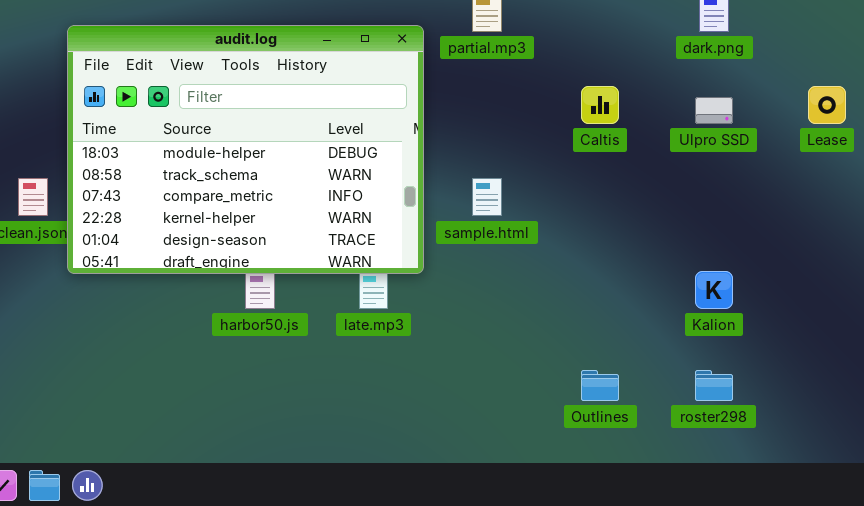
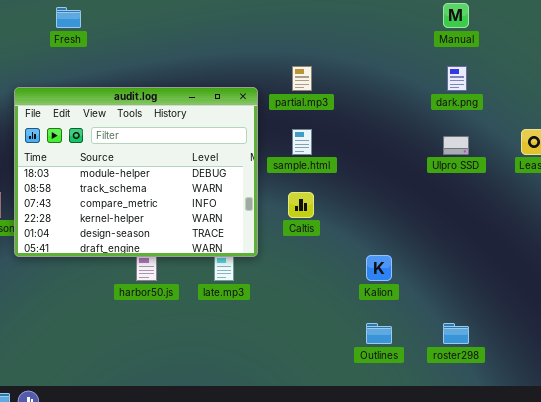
Caltis: [581,86,619,124] -> [288,192,314,218], moved
sample.html: [472,178,502,216] -> [292,129,312,155], moved
Kalion: [695,271,733,309] -> [366,255,392,281], moved

